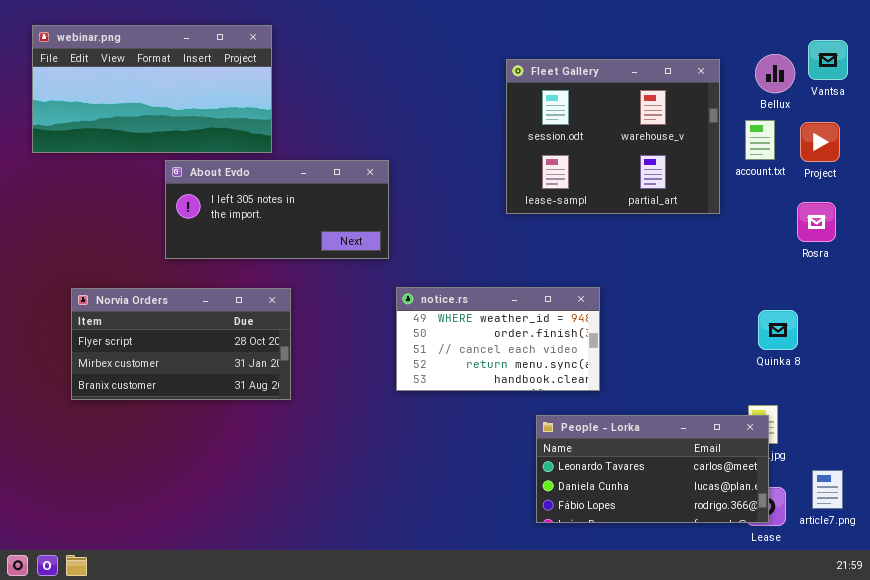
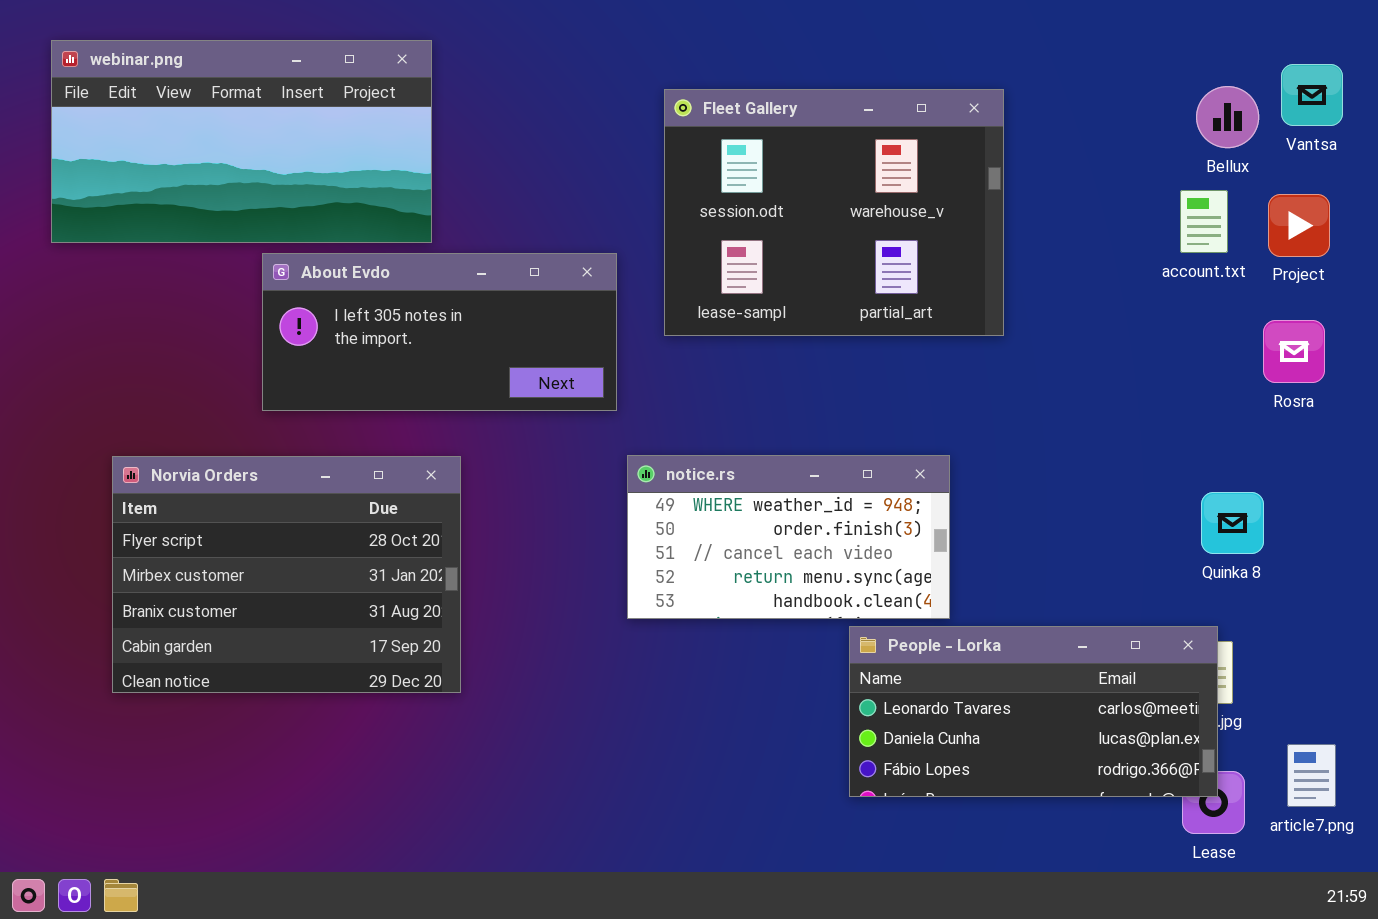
Fleet Gallery: [506,59,720,214] -> [664,89,1004,336], moved
Norvia Orders: [71,288,291,400] -> [112,456,461,693], resized
People - Lorka: [536,415,769,523] -> [849,626,1218,797], moved

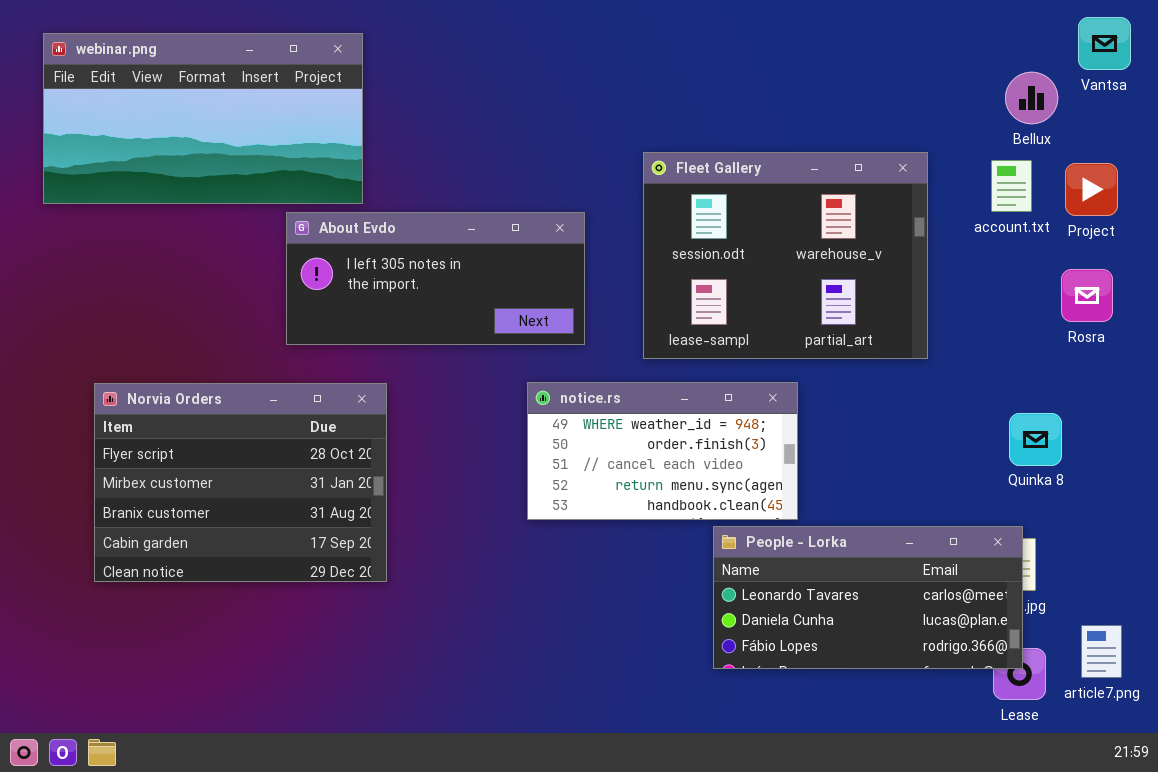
Vantsa: [1281,64,1343,126] -> [1078,17,1131,70], moved
Fleet Gallery: [664,89,1004,336] -> [643,152,928,359], moved
About Evdo: [262,253,617,411] -> [286,212,585,345], moved

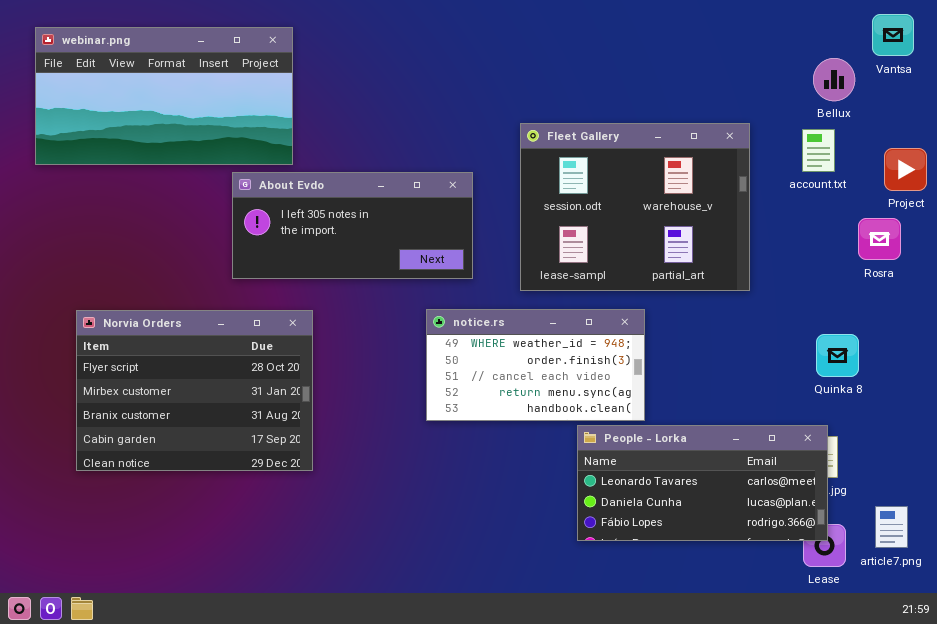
Project: [1065,163,1118,216] -> [884,148,927,191], moved

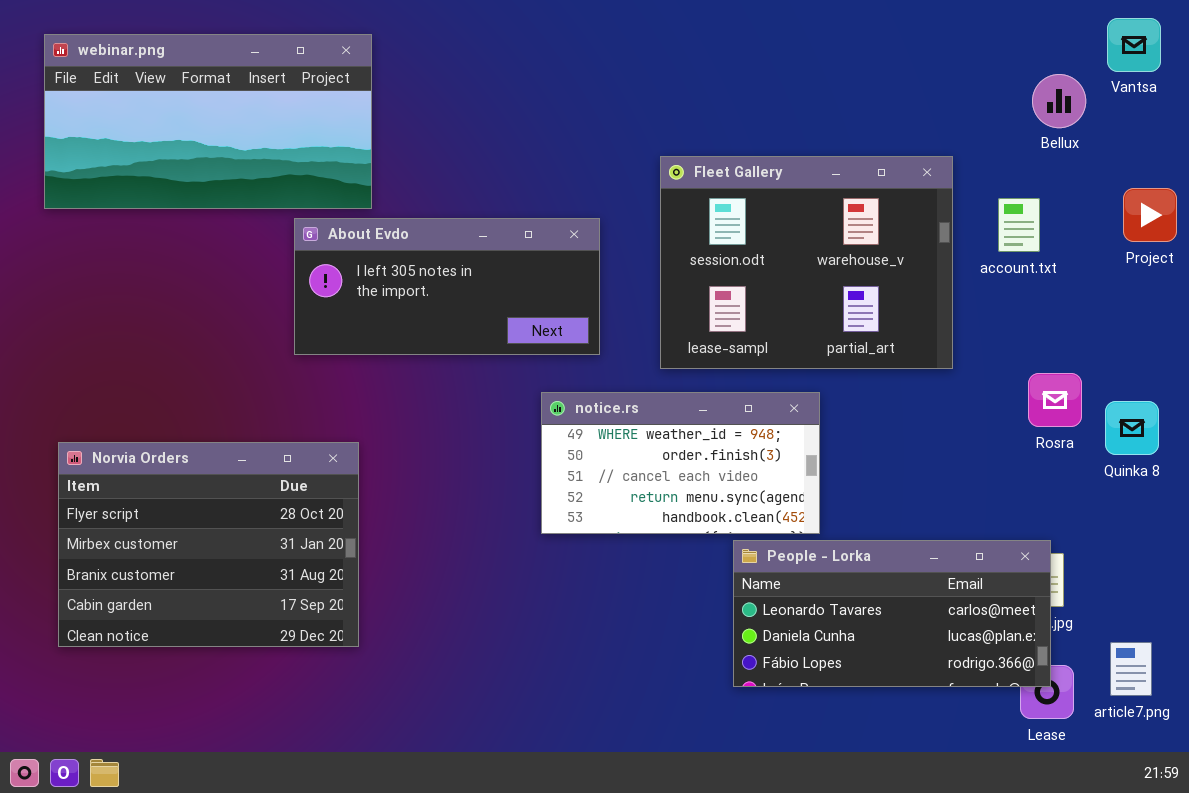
account.txt: [802,129,835,172] -> [998,198,1040,252], moved
Rosra: [858,218,901,260] -> [1028,373,1082,427], moved
Norvia Orders: [76,310,313,471] -> [58,442,359,647], moved
Quinka 8: [816,334,859,377] -> [1105,401,1159,455], moved

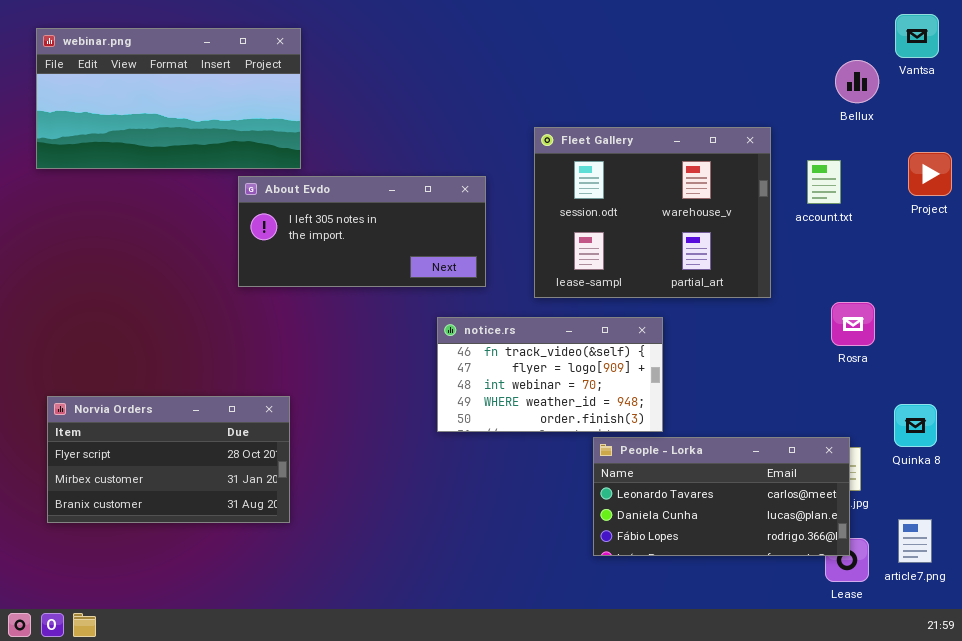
notice.rs: [541,392,820,534] -> [437,317,663,432], scrolled up 3 rows
Quinka 8: [1105,401,1159,455] -> [894,404,937,447], moved
Norvia Orders: [58,442,359,647] -> [47,396,290,523], resized

